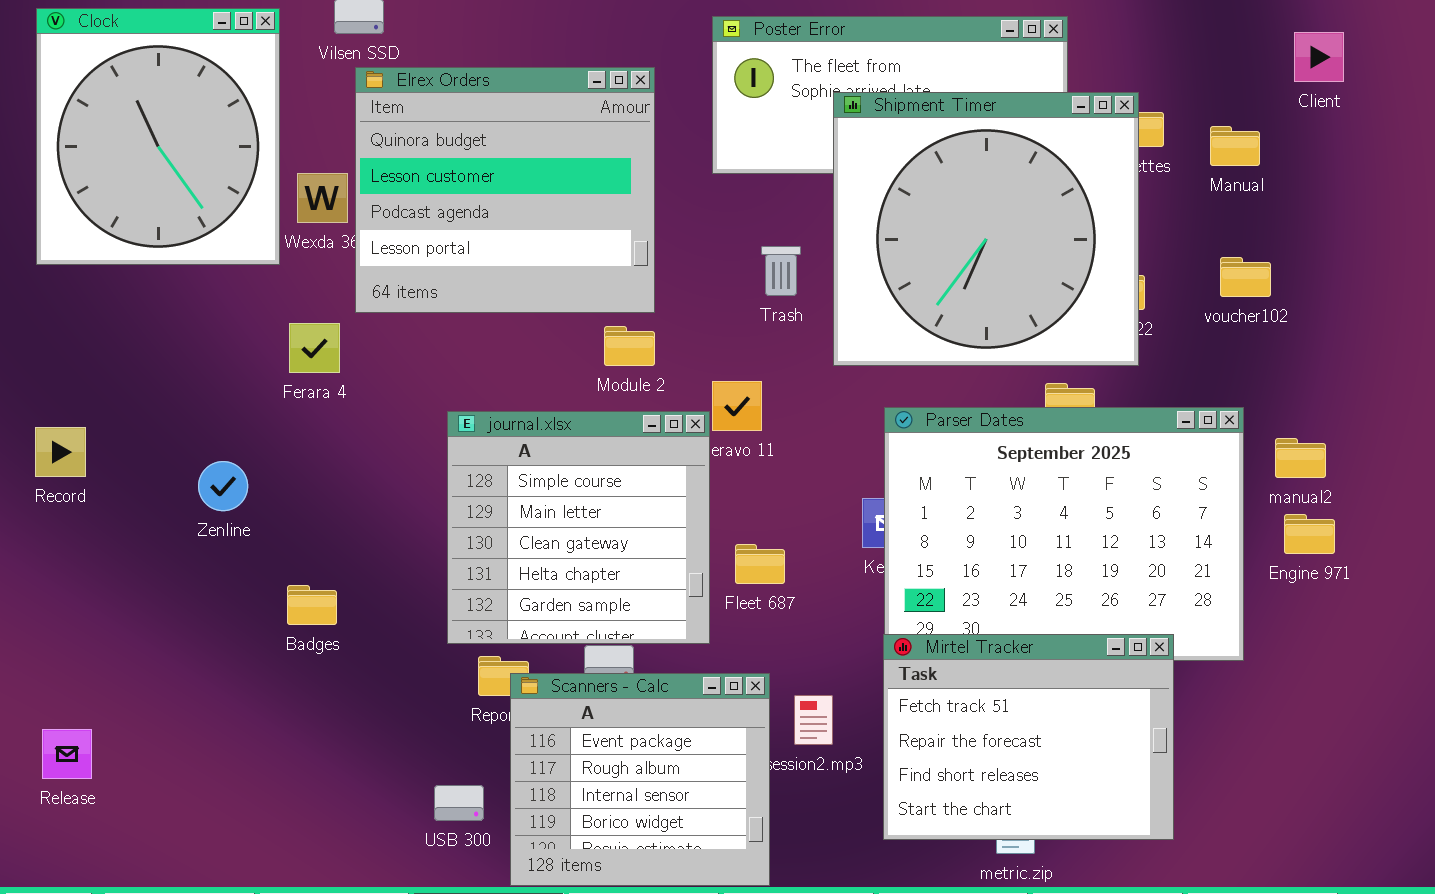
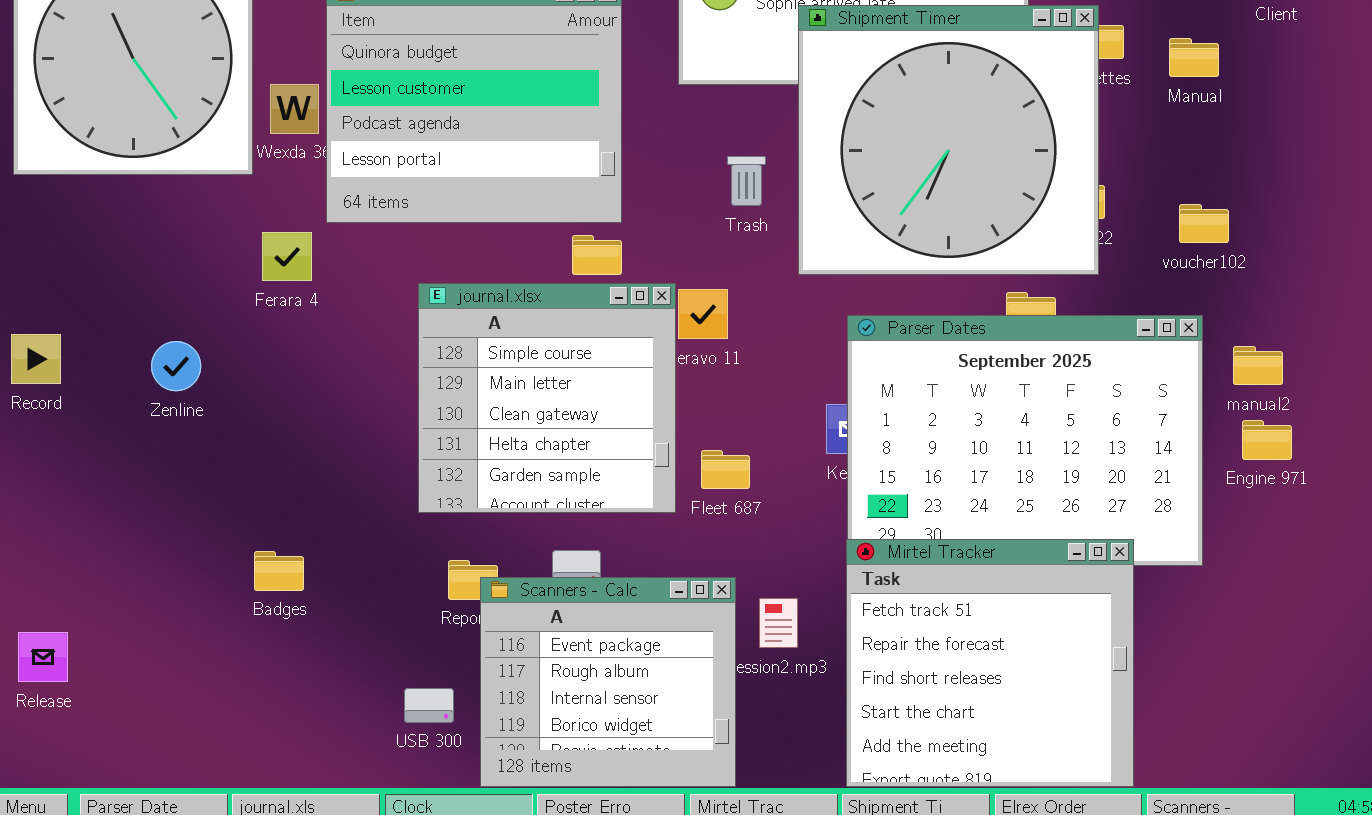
voucher102: [1220,257,1271,297] -> [1179,204,1229,243], moved
journal.xlsx: [447,411,710,644] -> [418,283,676,513], moved
Zenline: [198,461,248,511] -> [151,341,201,391], moved
Badges: [287,585,337,625] -> [254,551,304,591], moved
Mirtel Tracker: [883,634,1174,840] -> [846,539,1134,787], resized

